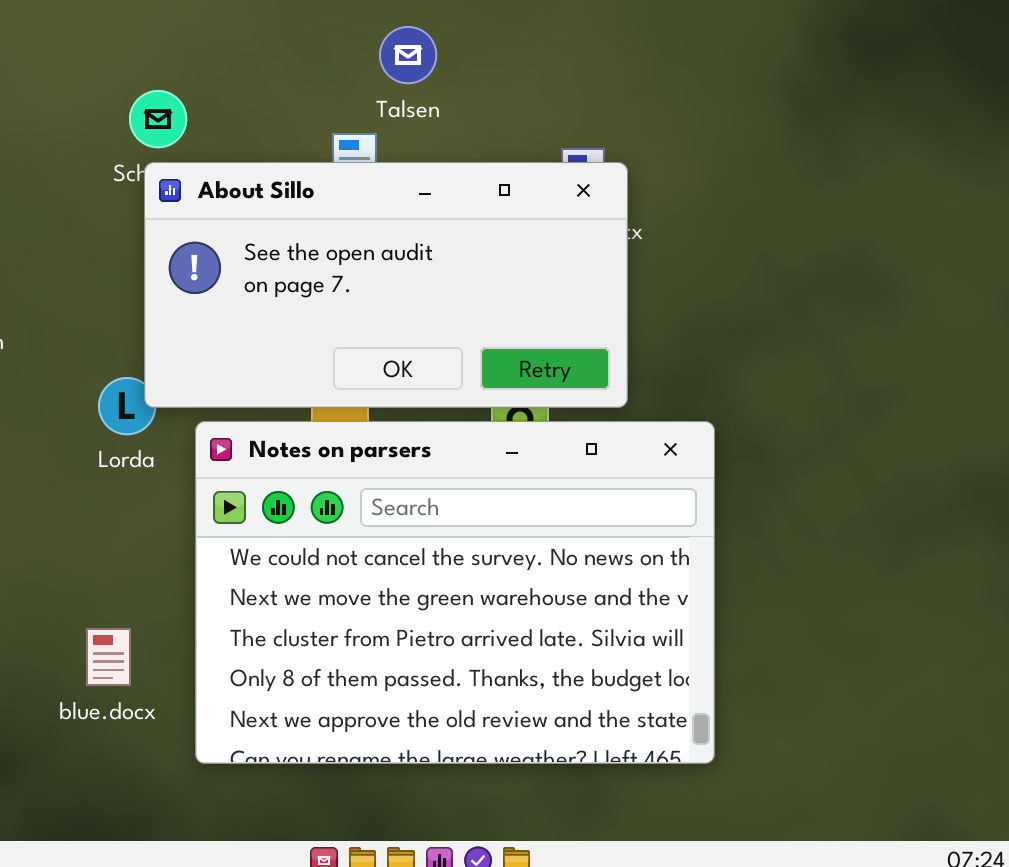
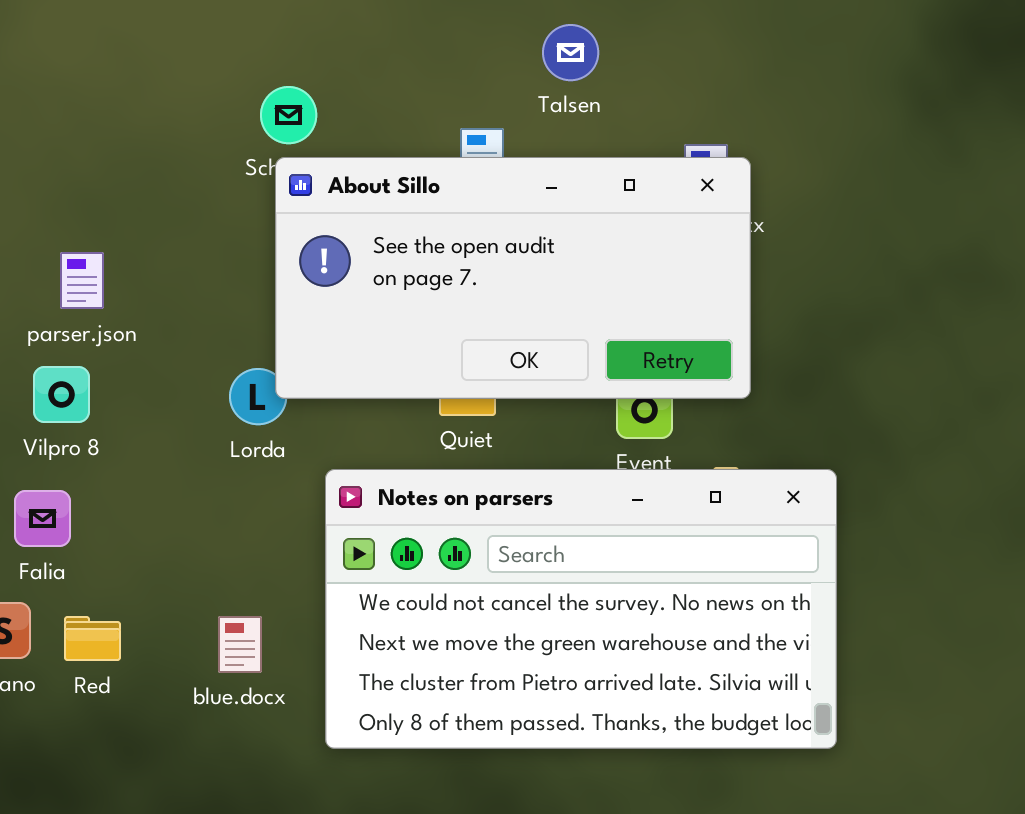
Talsen: [379,26,437,84] -> [542,24,599,81], moved
Notes on parsers: [195,421,715,764] -> [325,469,837,749], resized

